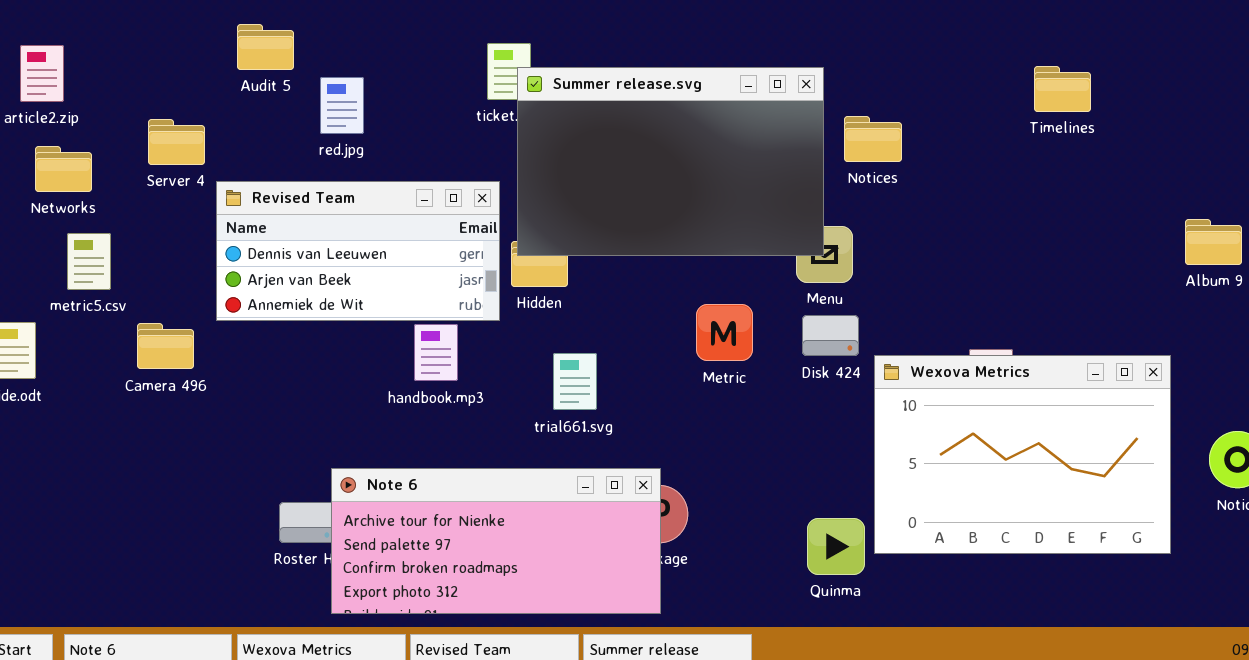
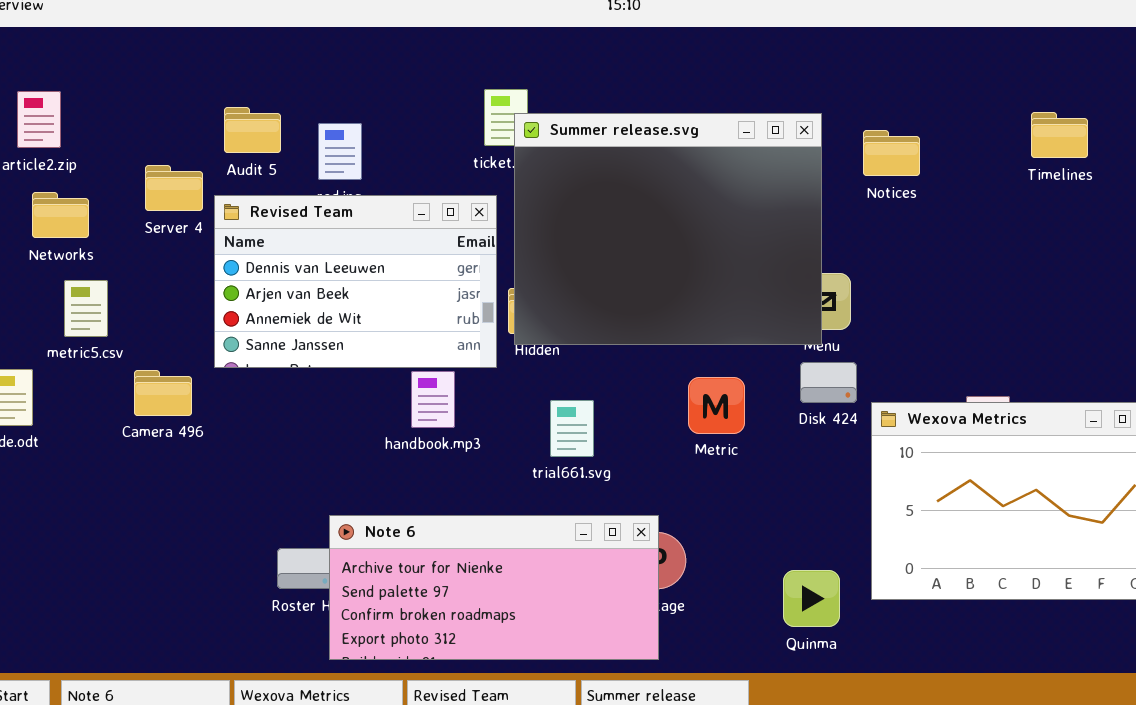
Audit 5: [237,24,294,70] -> [224,107,281,153], moved
Summer release.svg: [517,67,824,256] -> [514,113,822,345], resized
Notices: [844,116,902,162] -> [863,130,920,176], moved
Revised Team: [216,181,500,321] -> [214,195,497,368], resized
Metric: [696,304,753,361] -> [688,377,745,434], moved
Quinma: [807,518,865,575] -> [783,570,840,627], moved

